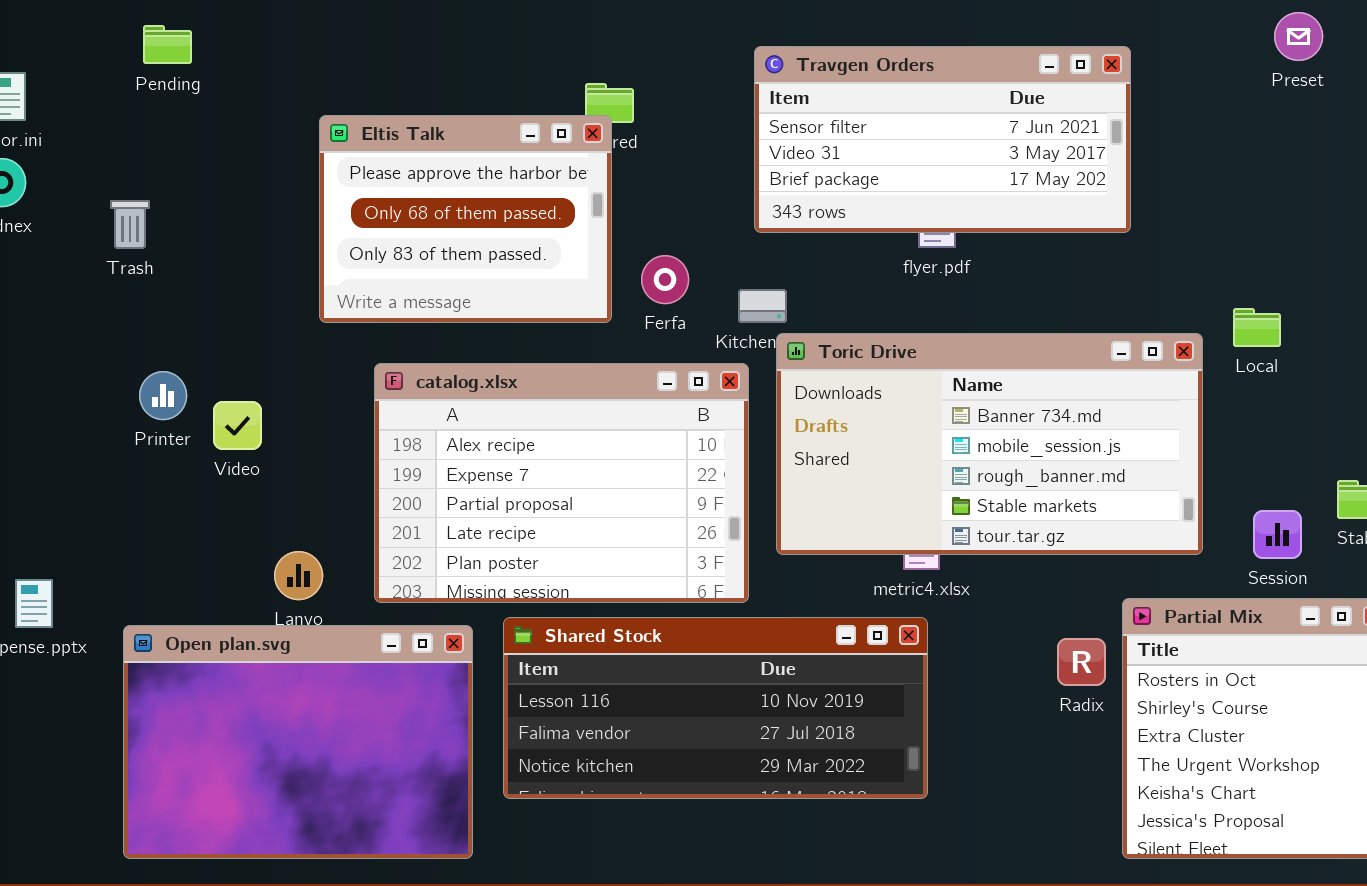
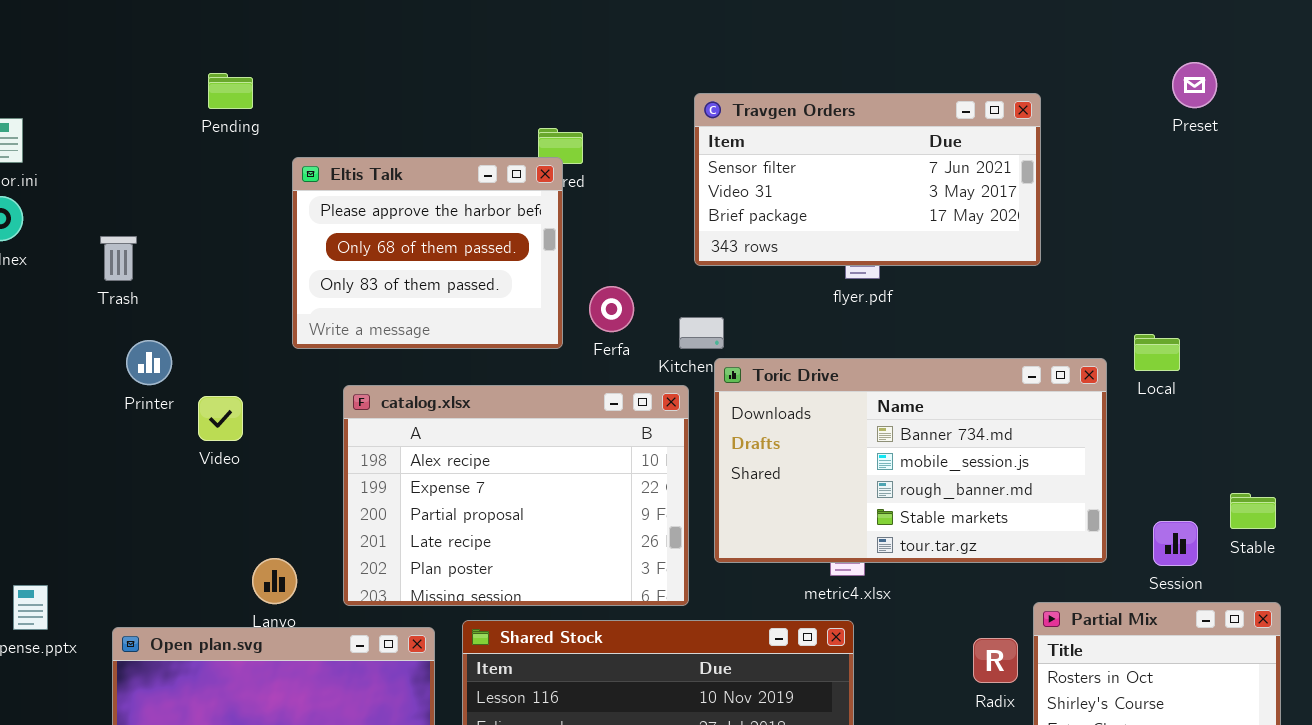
Pending: [143,25,192,64] -> [208,73,253,109], moved
Printer: [139,371,187,420] -> [126,340,172,385], moved
Video: [213,401,262,450] -> [198,396,243,441], moved

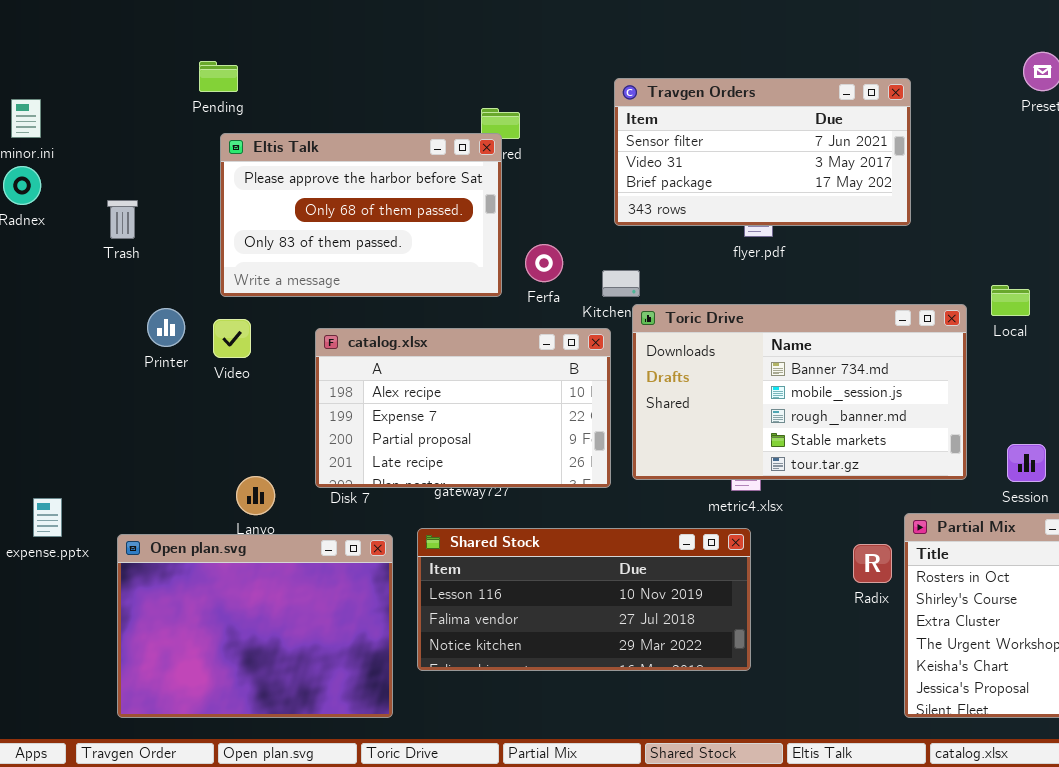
Eltis Talk: [292,157,563,349] -> [220,133,502,297], resized
Printer: [126,340,172,385] -> [147,308,185,347], moved
catalog.xlsx: [343,385,689,606] -> [315,328,611,488], resized
Video: [198,396,243,441] -> [213,319,251,358], moved

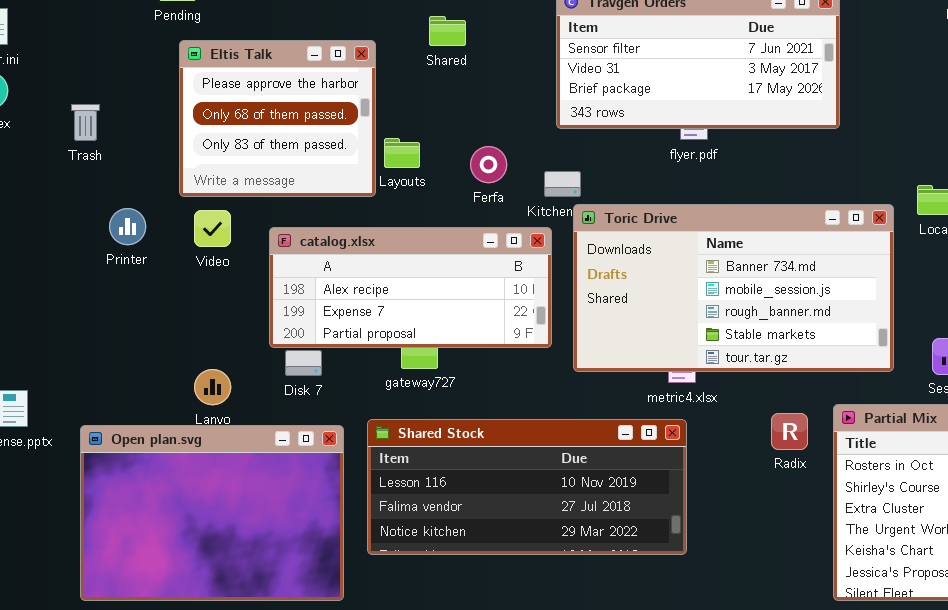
Eltis Talk: [220,133,502,297] -> [179,40,376,197], resized
Video: [213,319,251,358] -> [194,210,231,247], moved
catalog.xlsx: [315,328,611,488] -> [269,227,552,348], resized
Radix: [853,544,892,583] -> [771,413,808,450], moved

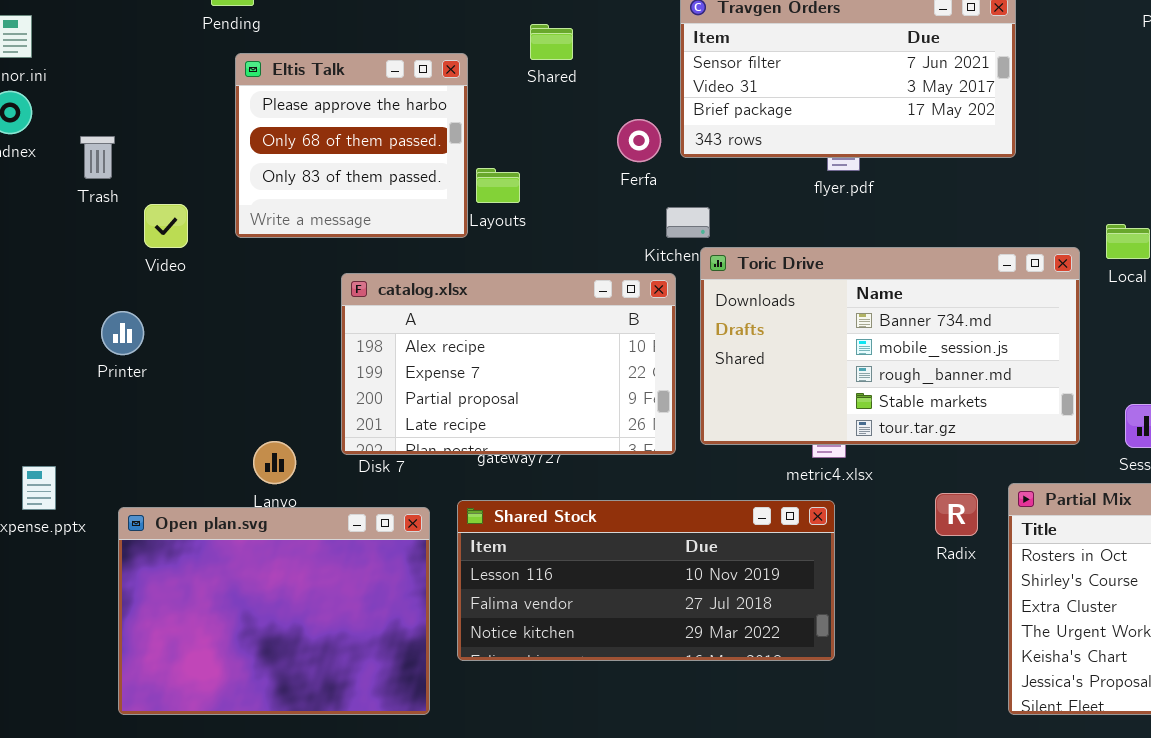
Trash: [71,104,100,141] -> [80,136,115,179], moved
Ferfa: [470,146,507,183] -> [617,119,661,162], moved
Printer: [109,208,146,245] -> [101,311,144,355], moved
Video: [194,210,231,247] -> [144,204,188,248], moved
catalog.xlsx: [269,227,552,348] -> [341,273,676,455], resized

